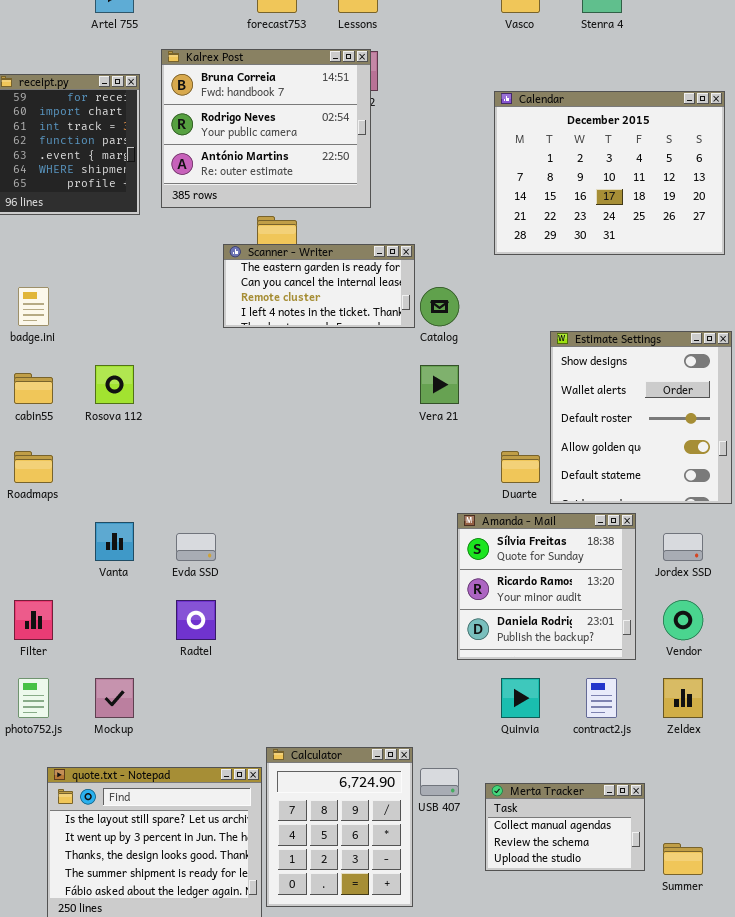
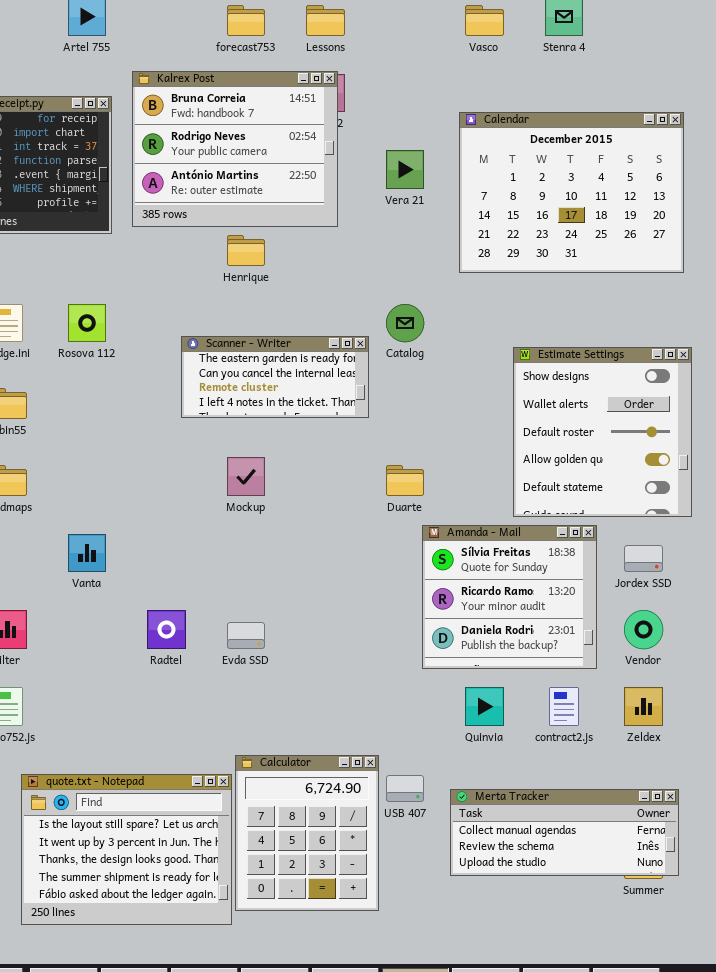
Scanner - Writer: [223,244,415,328] -> [181,336,369,418], moved
Rosova 112: [95,365,134,404] -> [68,304,106,342], moved
Vera 21: [420,365,459,404] -> [386,150,424,189], moved
Duarte: [501,451,540,483] -> [386,465,424,496], moved
Evda SSD: [176,533,216,561] -> [227,622,265,649], moved
Mockup: [95,678,134,718] -> [227,457,265,496], moved
Merta Tracker: [485,783,645,871] -> [450,789,679,876], resized

